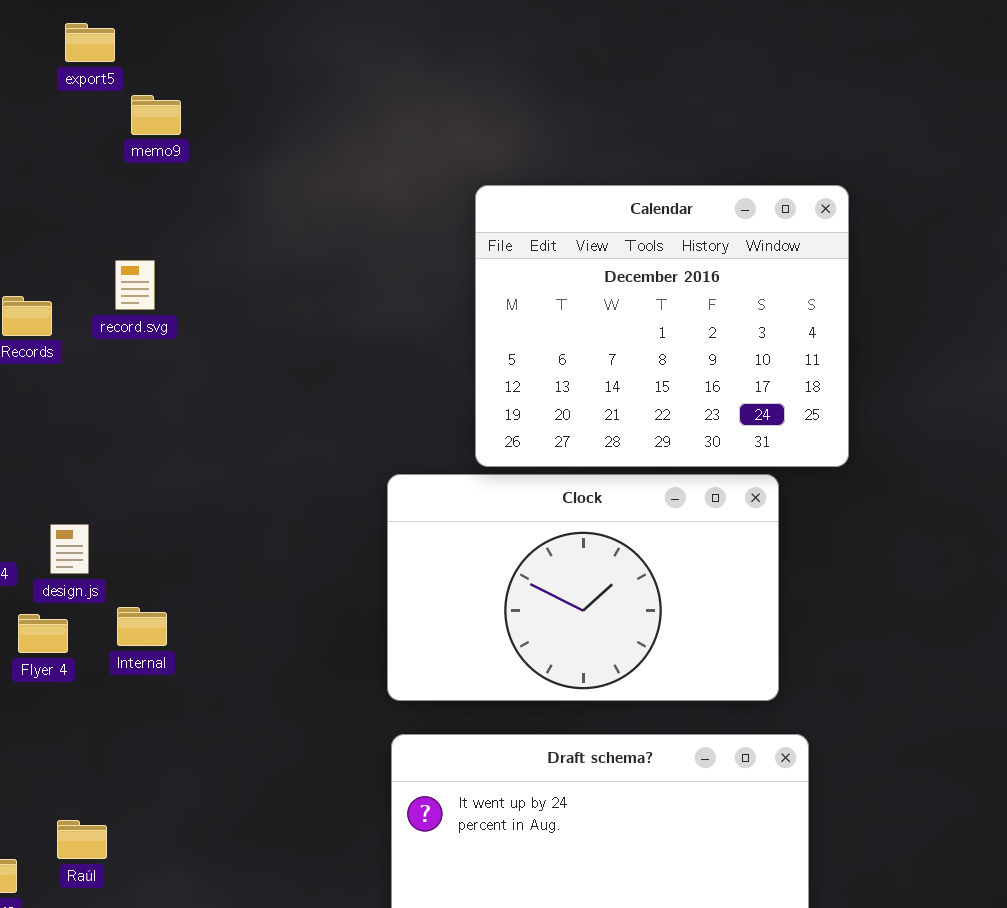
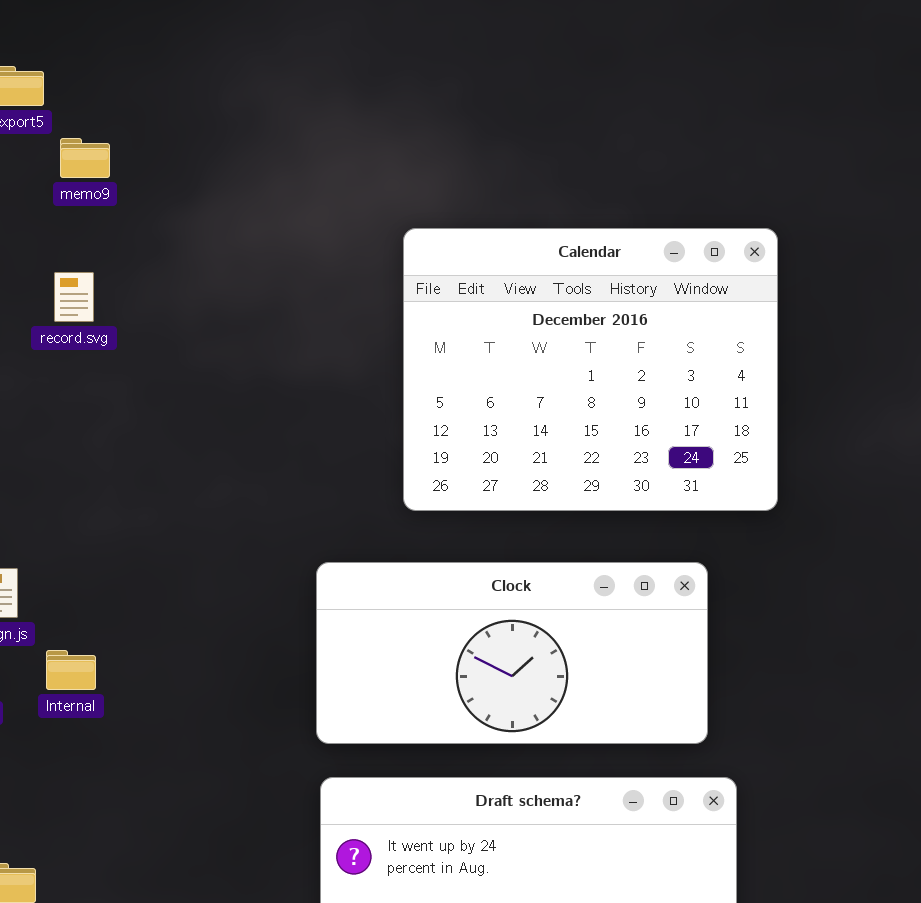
record.svg: [115,260,155,310] -> [54,272,94,322], moved
Clock: [387,474,779,701] -> [316,562,708,744], resized

